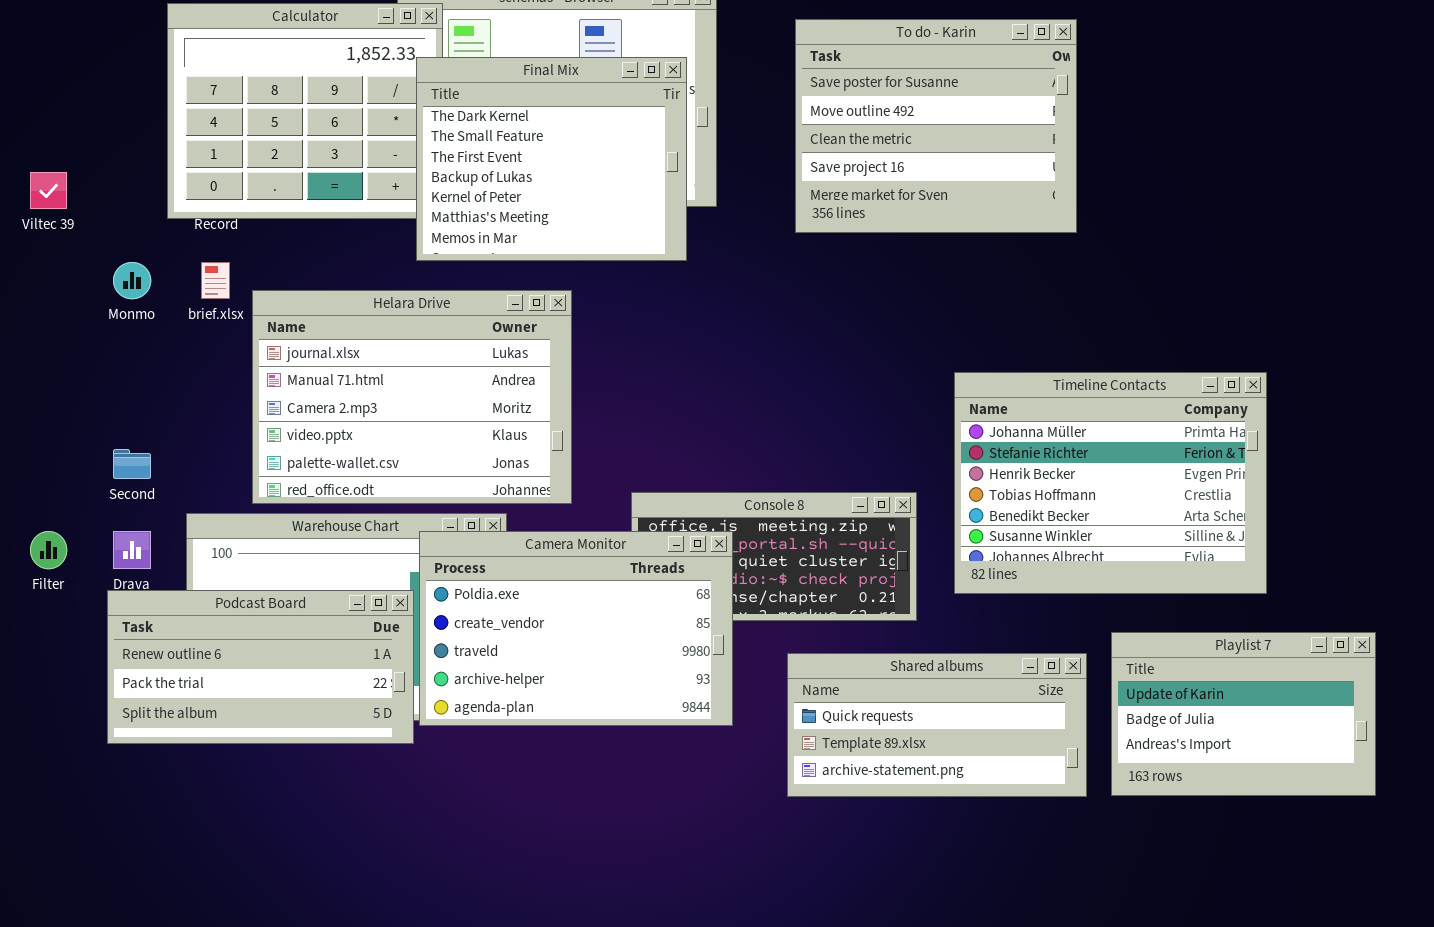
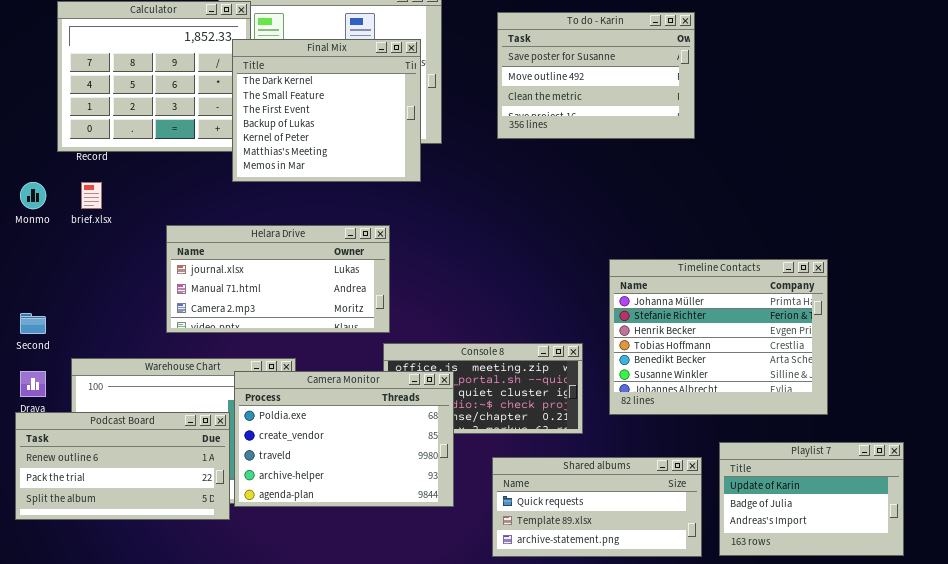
To do - Karin: [795,19,1077,233] -> [497,12,695,139], resized
Helara Drive: [252,290,572,504] -> [166,225,390,333], moved, resized

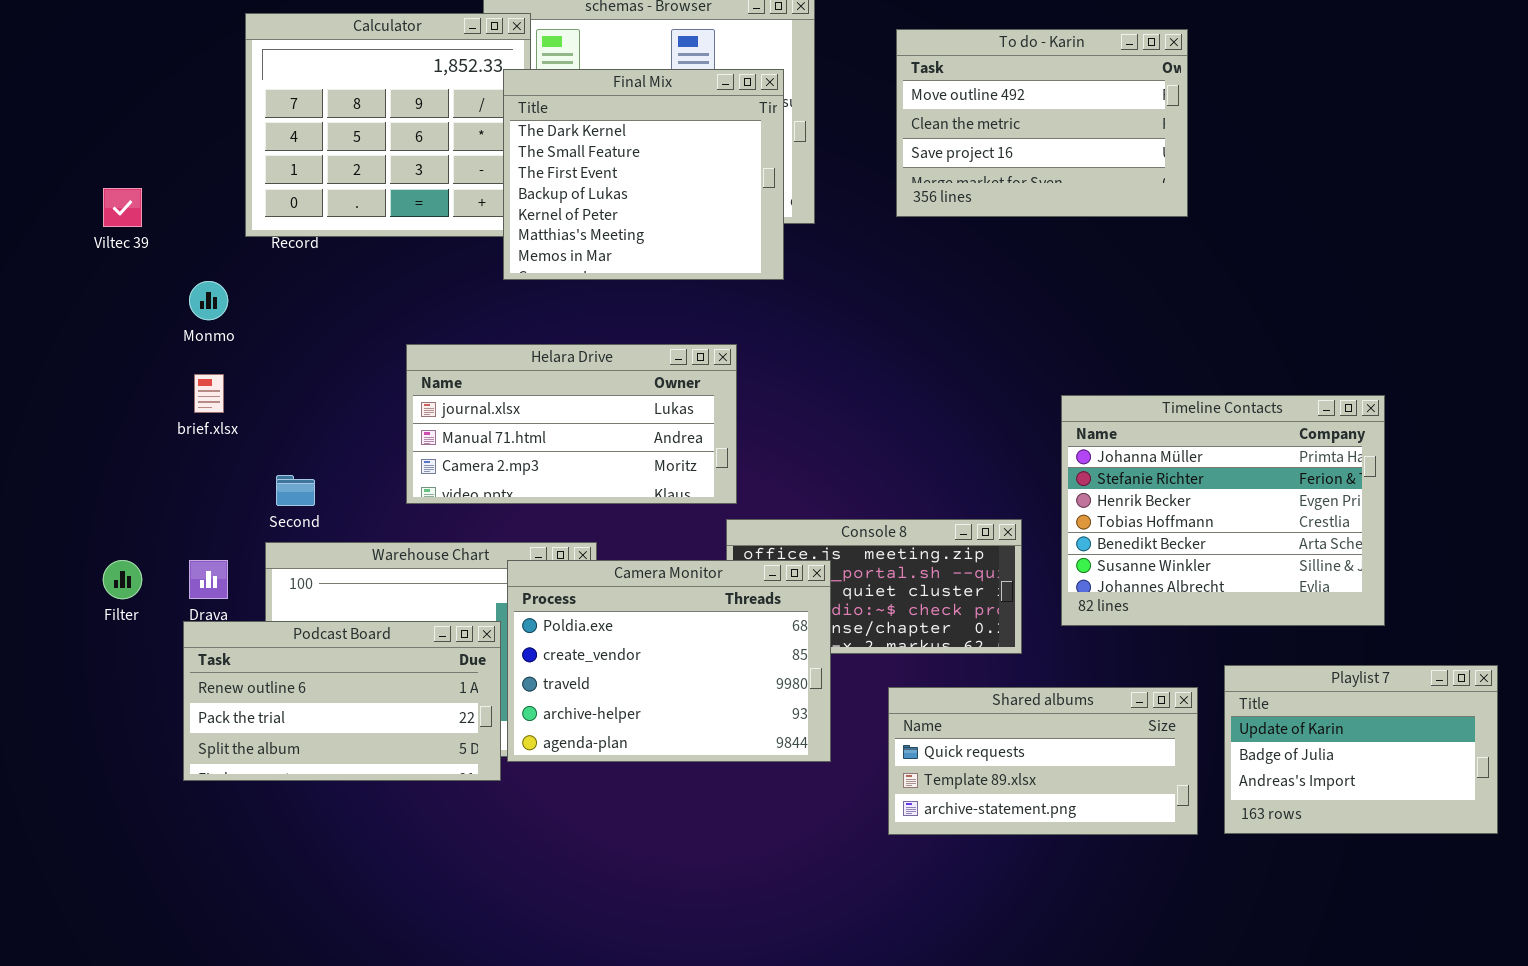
To do - Karin: [497,12,695,139] -> [896,29,1188,217], scrolled down 1 row
brief.xlsx: [81,182,102,209] -> [194,374,224,413], moved
Second: [20,313,46,334] -> [276,475,315,506], moved

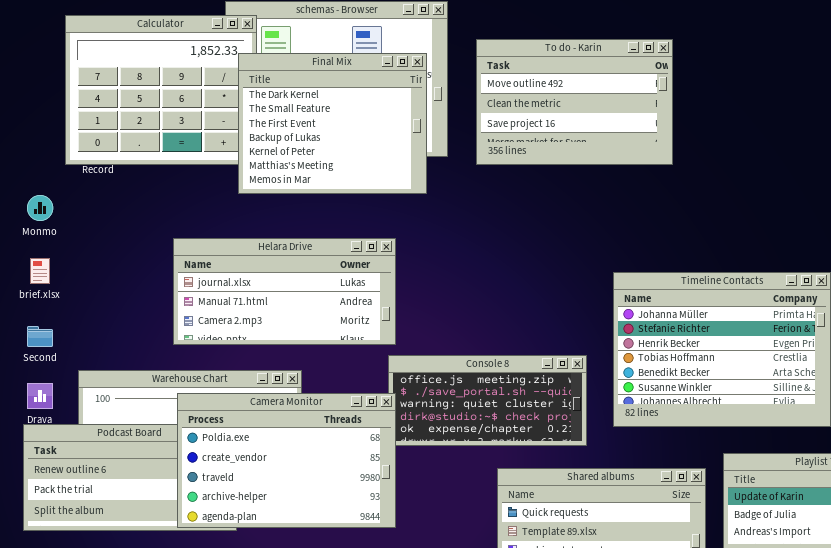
To do - Karin: [896,29,1188,217] -> [476,39,673,165], moved
Second: [276,475,315,506] -> [27,326,53,347], moved
Camera Monitor: [507,560,831,762] -> [177,393,396,528], moved

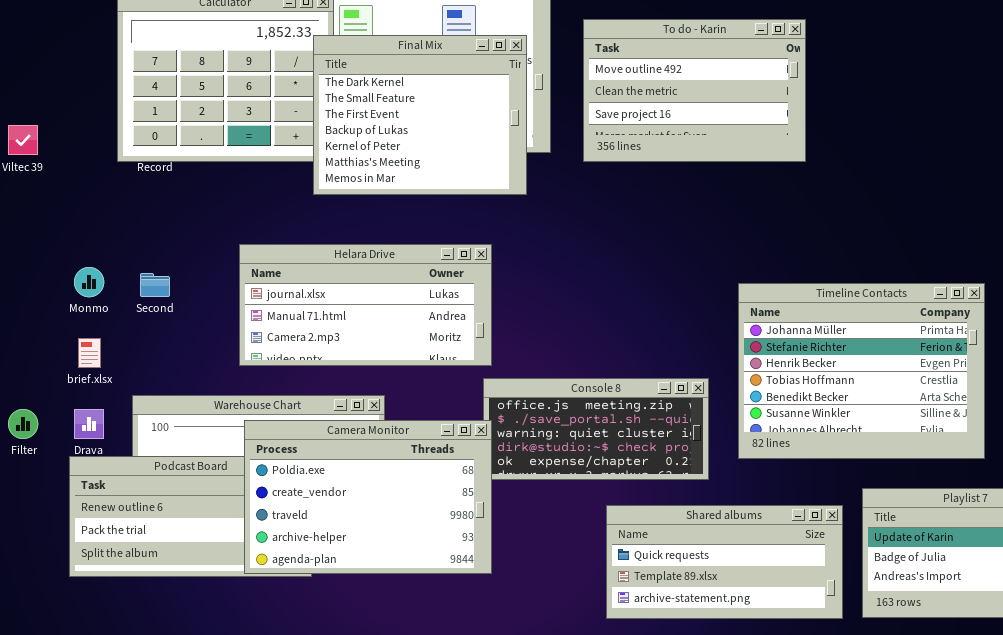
Monmo: [27,195,53,221] -> [74,267,104,297], moved
brief.xlsx: [30,258,50,284] -> [78,338,101,368], moved
Second: [27,326,53,347] -> [140,273,170,297], moved

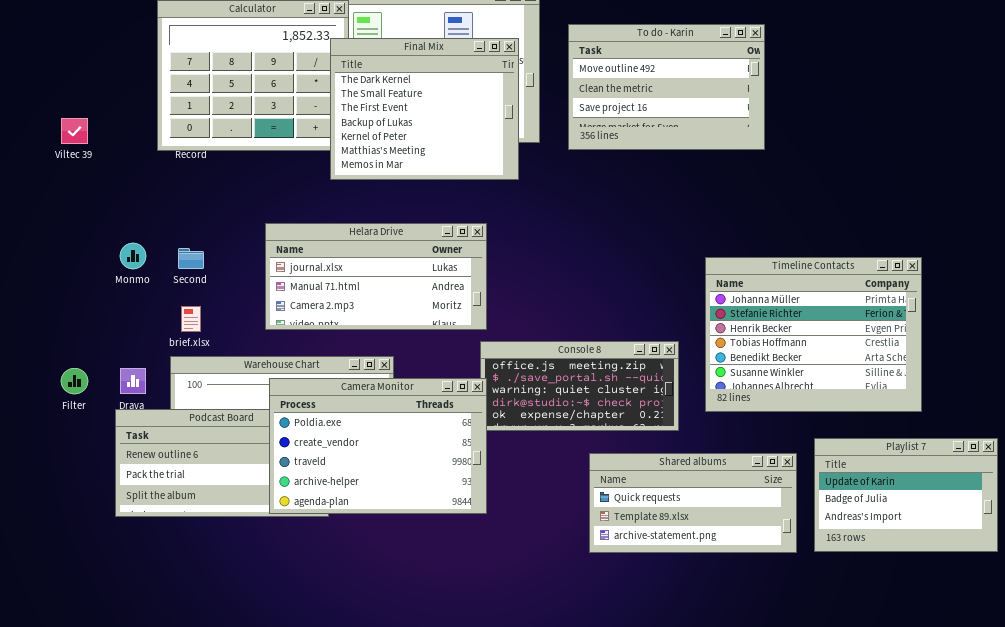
brief.xlsx: [78,338,101,368] -> [181,306,201,332], moved

